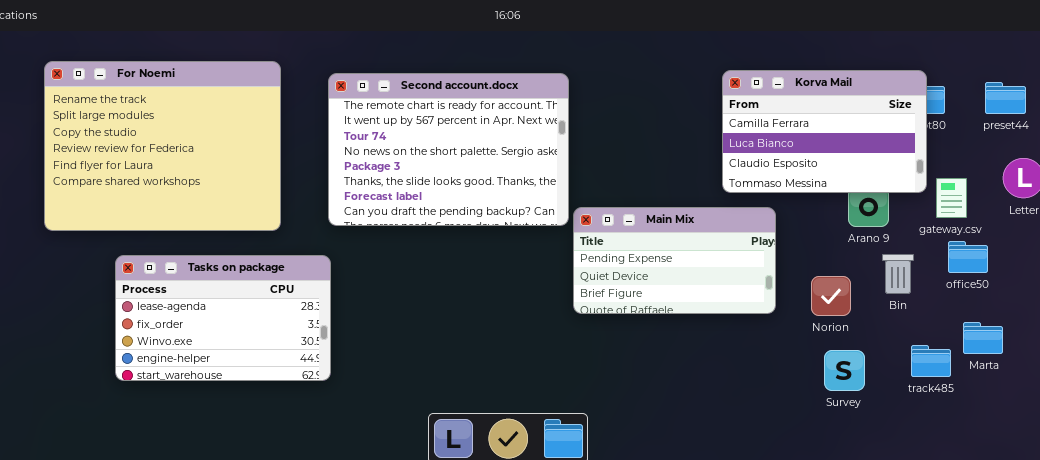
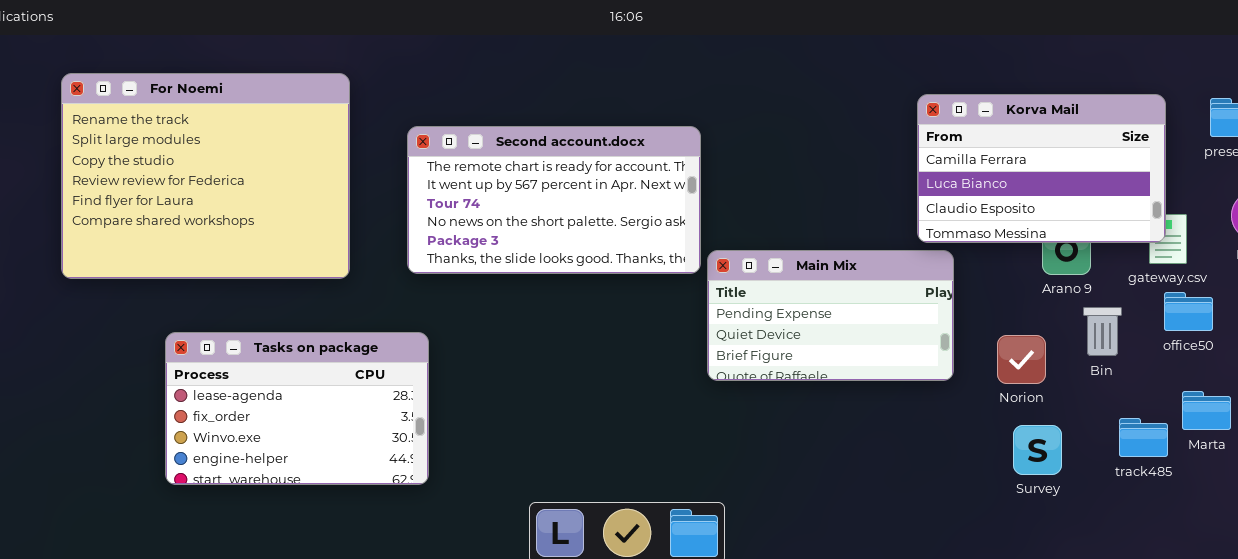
Korva Mail: [722,70,927,193] -> [917,94,1166,243], moved
Second account.docx: [328,73,569,226] -> [407,126,701,274], resized
Tasks on package: [115,255,331,381] -> [165,332,429,485], moved

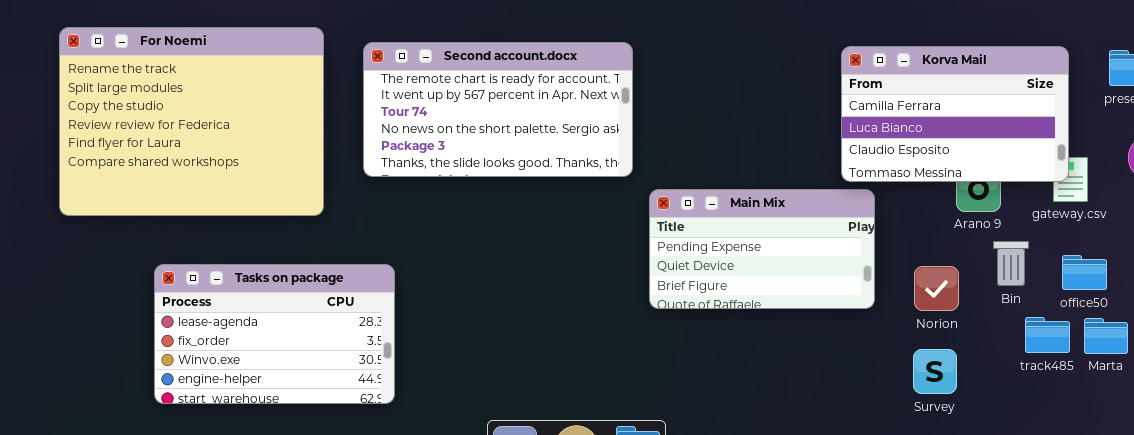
Second account.docx: [407,126,701,274] -> [363,42,633,177], moved
office50: [1164,292,1213,331] -> [1062,255,1107,290], moved
track485: [1119,418,1168,457] -> [1025,317,1070,353], moved
Survey: [1013,425,1062,475] -> [913,349,957,394], moved

